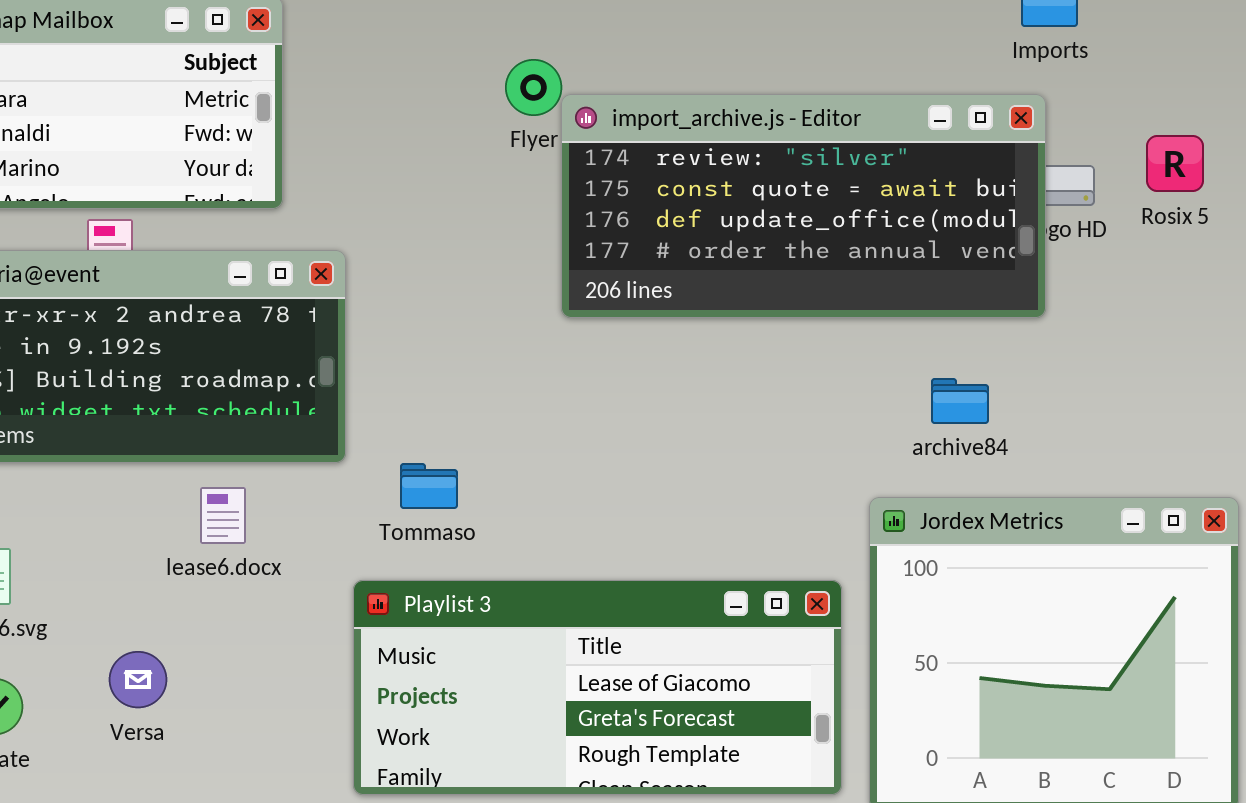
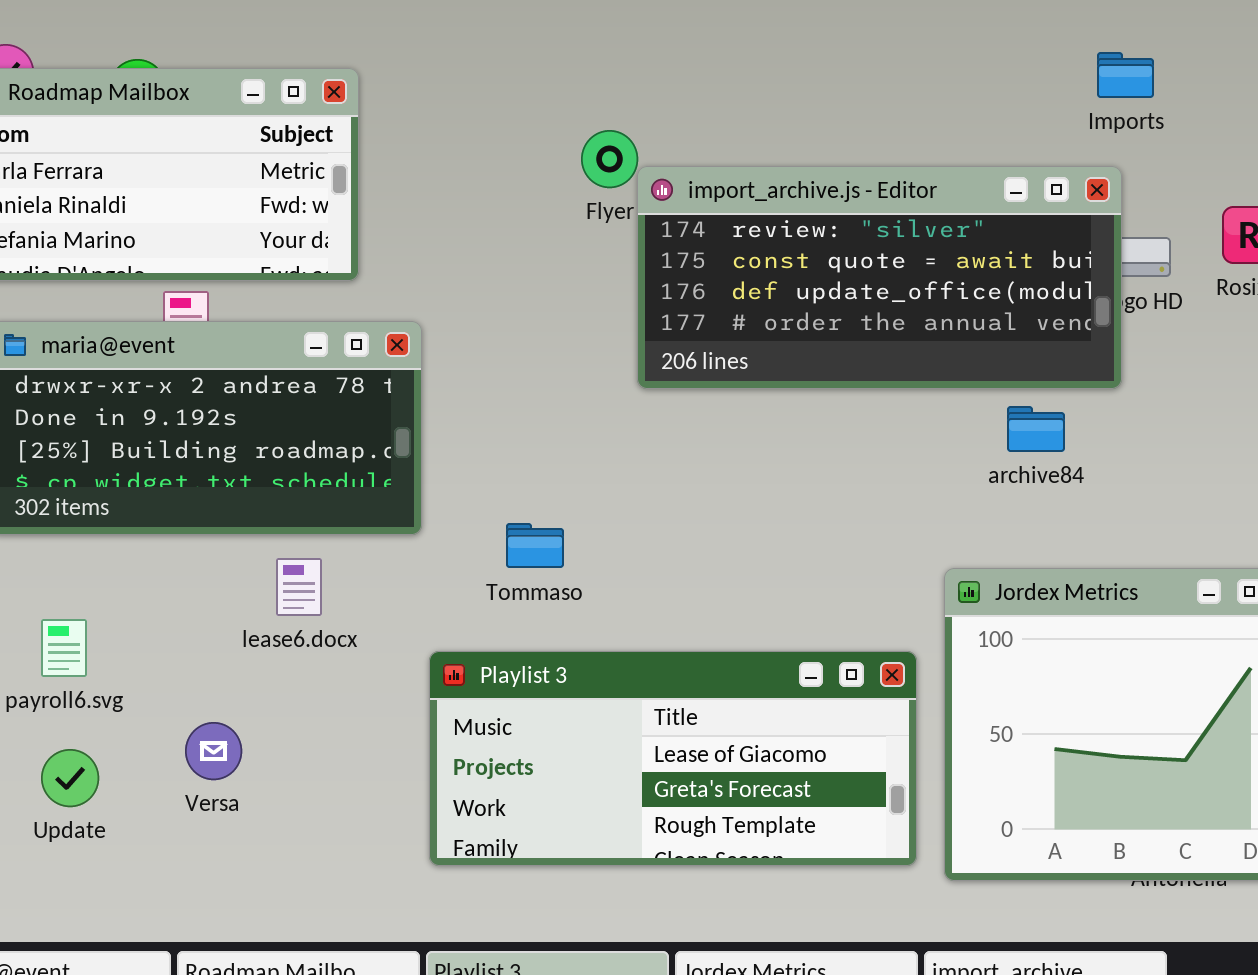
archive84: [931,378,989,424] -> [1007,406,1065,452], moved
Tommaso: [400,463,458,509] -> [506,523,564,568], moved

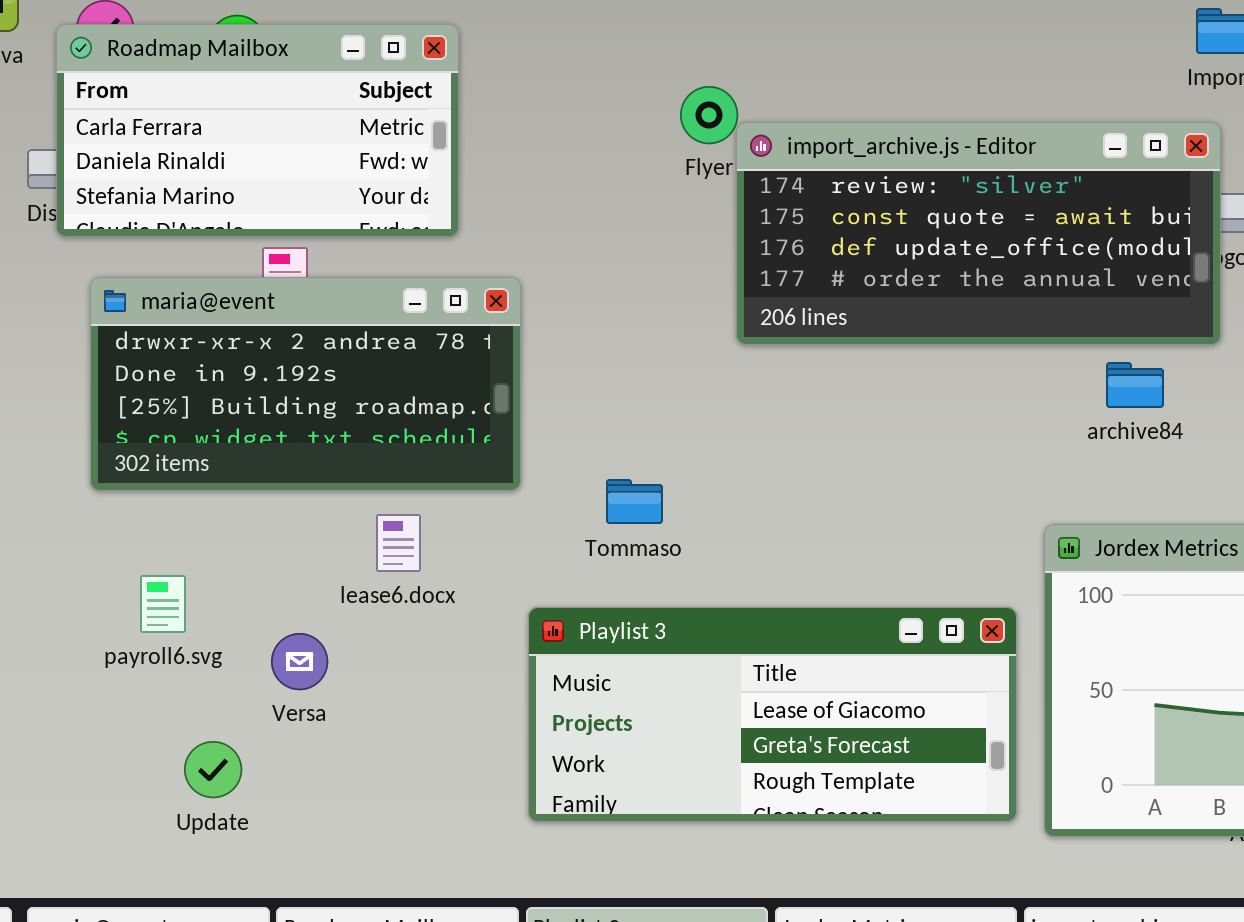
Versa: [185,722,242,780] -> [271,633,328,690], moved
Update: [41,749,99,807] -> [184,741,242,798], moved

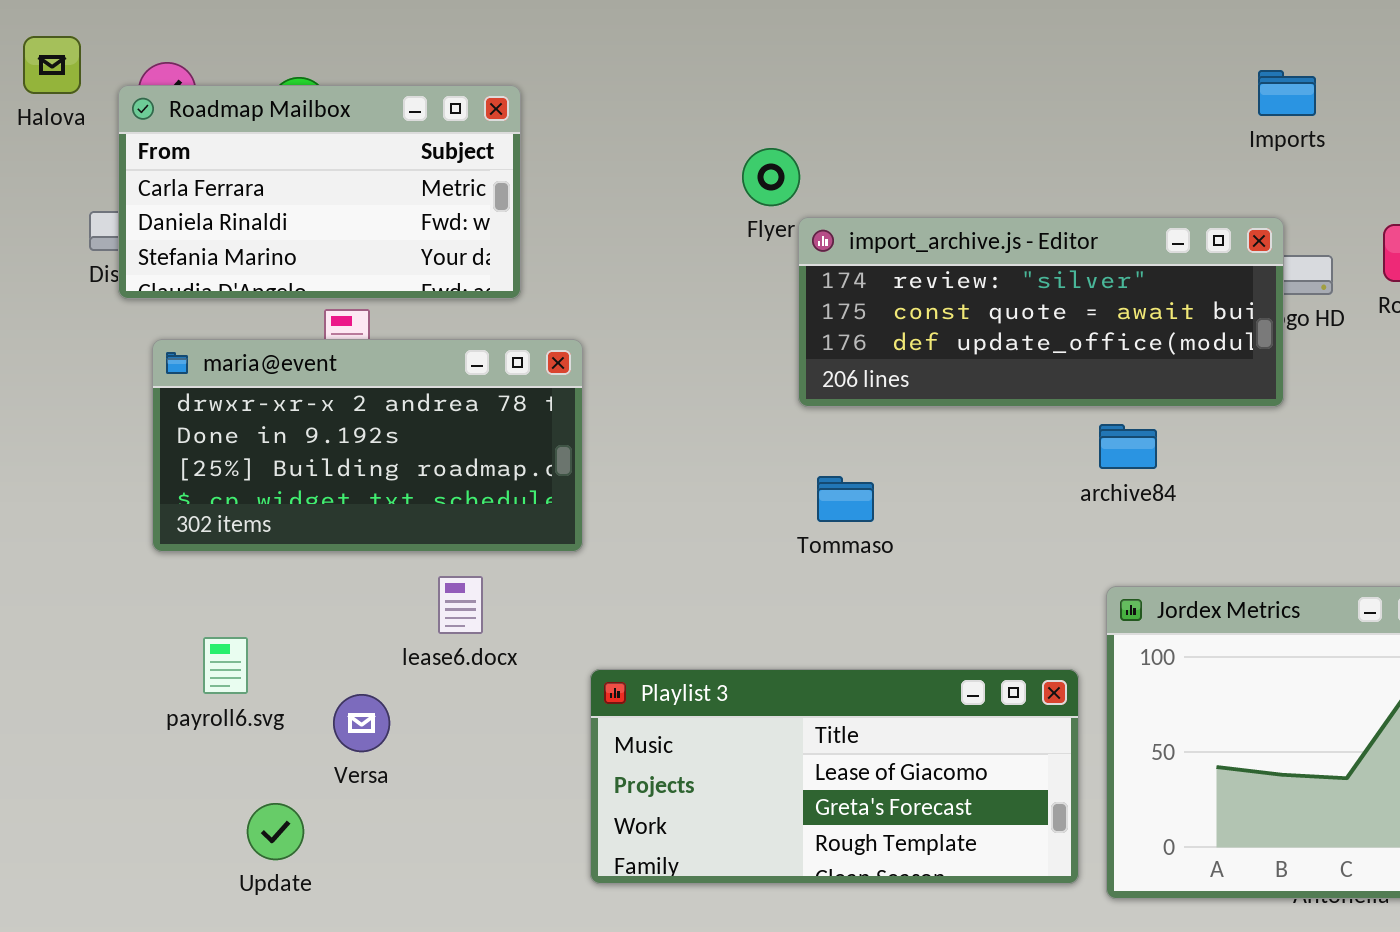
import_archive.js - Editor: [736,122,1221,345] -> [798,217,1284,407], resized
archive84: [1106,362,1164,408] -> [1099,424,1157,469], moved
Tommaso: [606,479,663,524] -> [817,476,874,522], moved

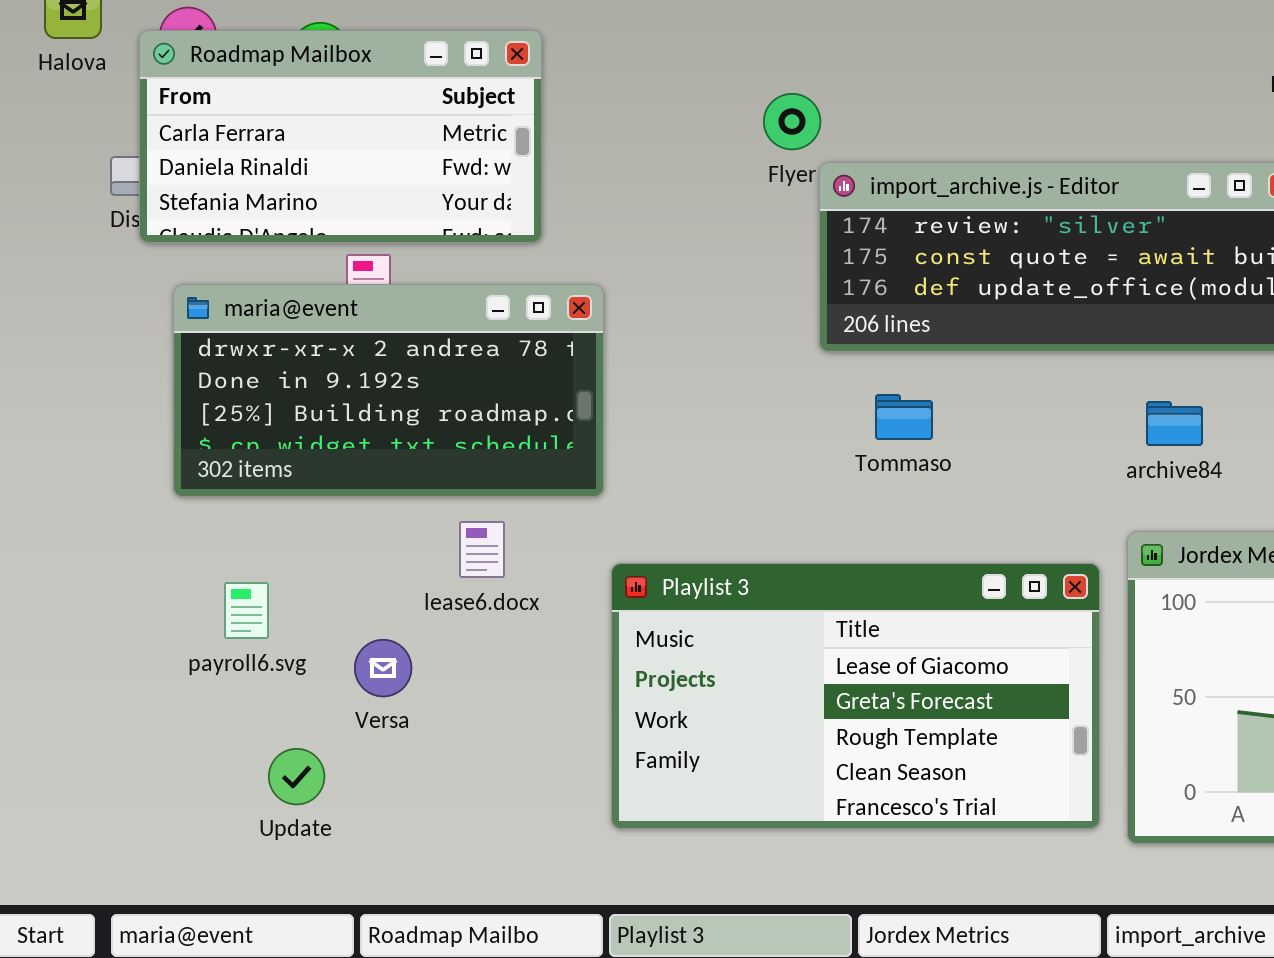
archive84: [1099,424,1157,469] -> [1146,401,1203,446], moved
Tommaso: [817,476,874,522] -> [875,394,933,440], moved
Playlist 3: [590,669,1079,884] -> [611,563,1100,829], resized

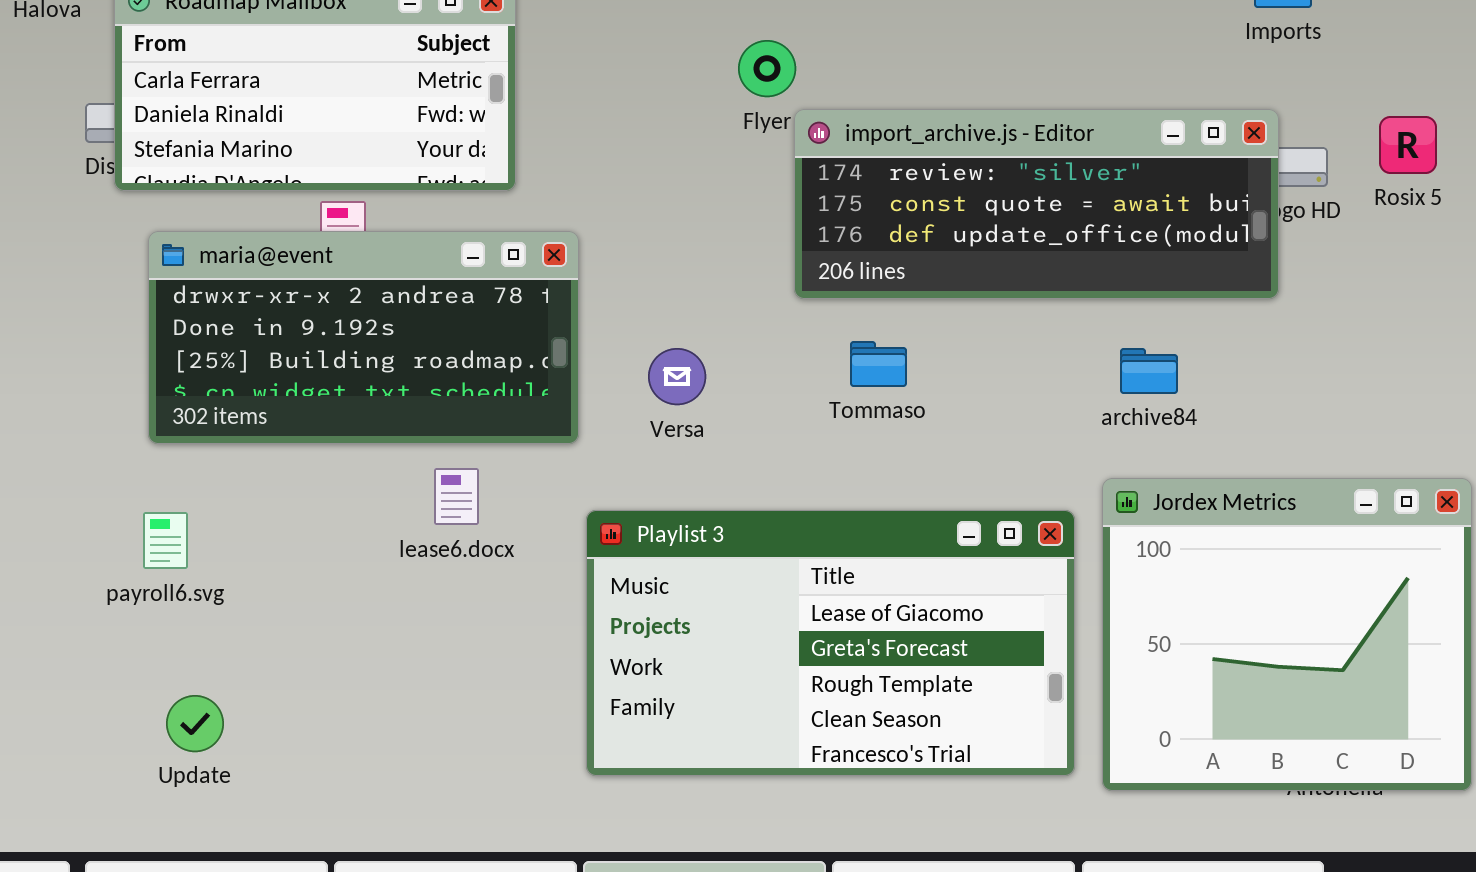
payroll6.svg: [224,582,269,639] -> [143,512,188,569], moved
Versa: [354,639,412,697] -> [648,348,706,405], moved
Update: [268,748,325,805] -> [166,695,224,752], moved

